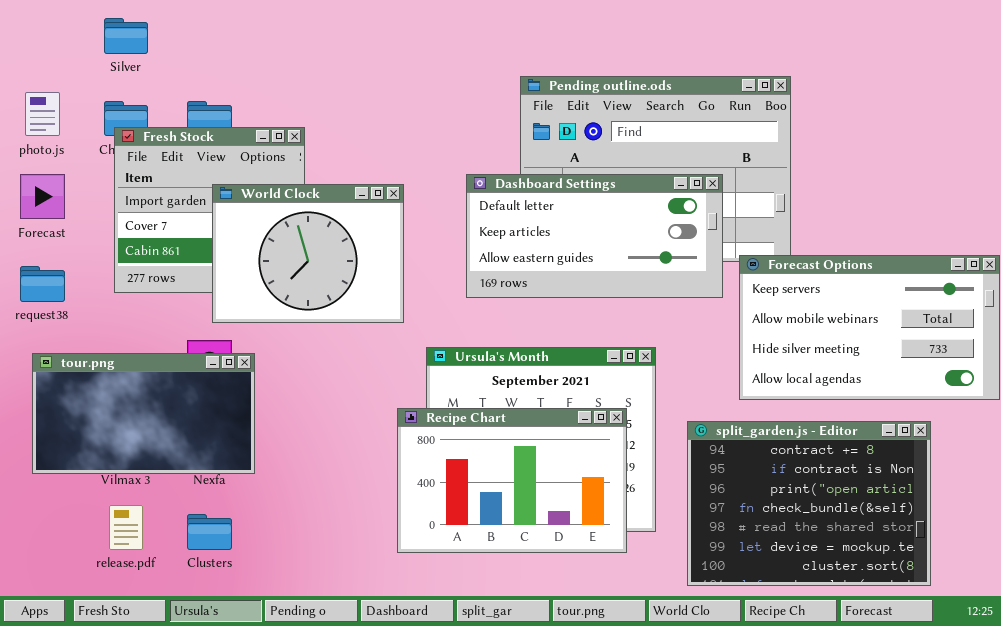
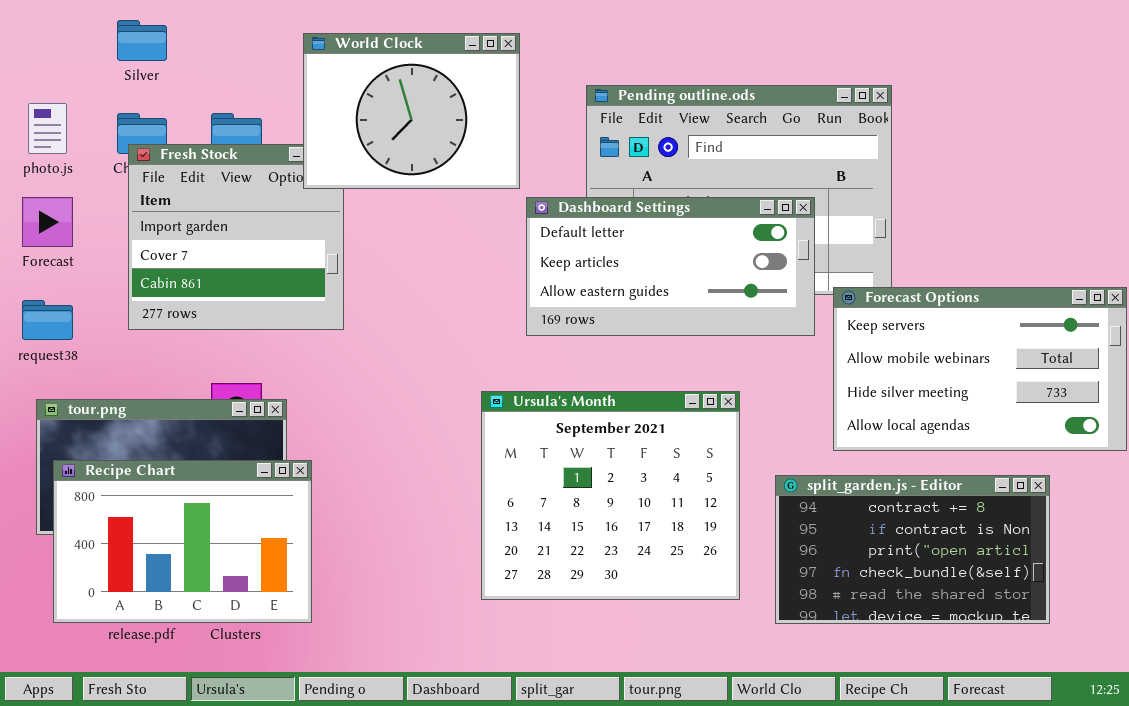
World Clock: [212,184,404,323] -> [303,33,520,189], moved
Recipe Chart: [397,408,627,553] -> [53,460,312,623], moved
split_garden.js - Editor: [687,421,931,586] -> [775,475,1050,624], resized

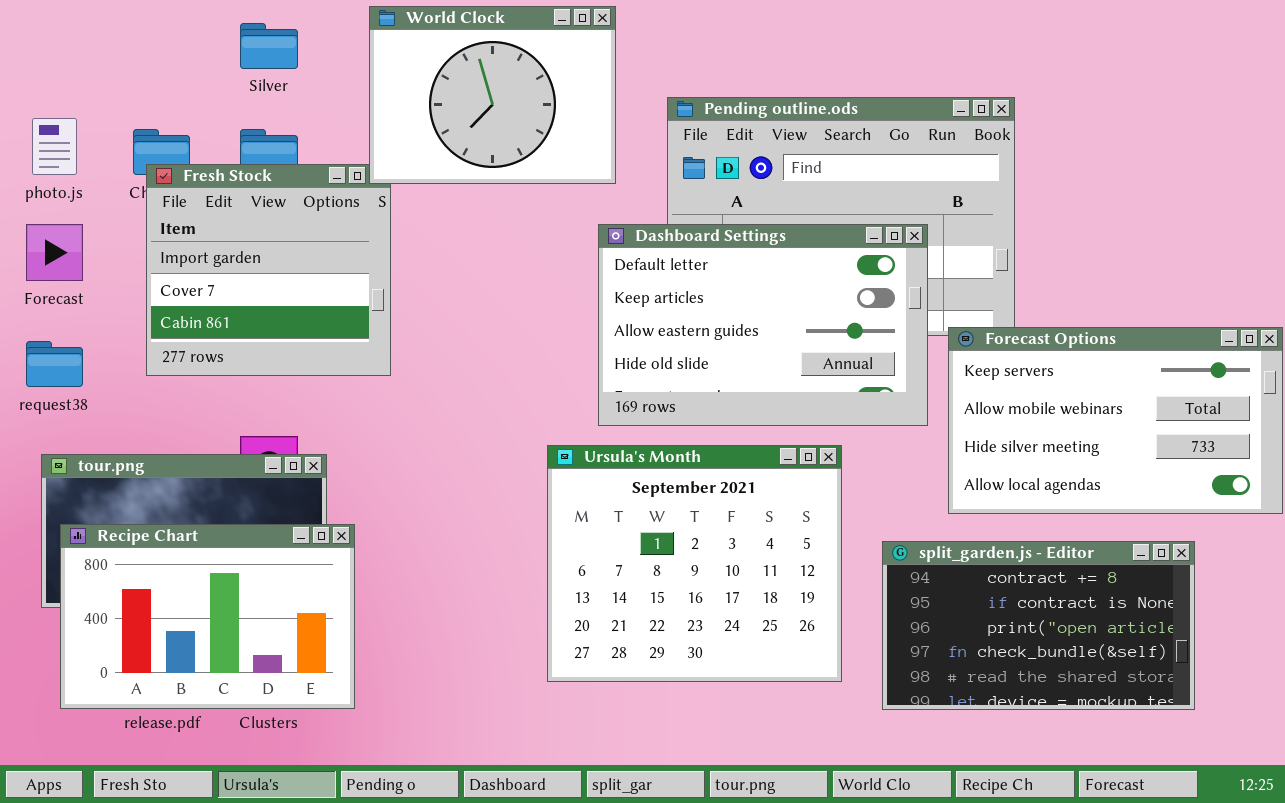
Silver: [117,20,167,61] -> [240,23,298,69], moved
World Clock: [303,33,520,189] -> [369,6,616,184], moved
Dashboard Settings: [526,197,815,336] -> [598,224,928,426], resized

